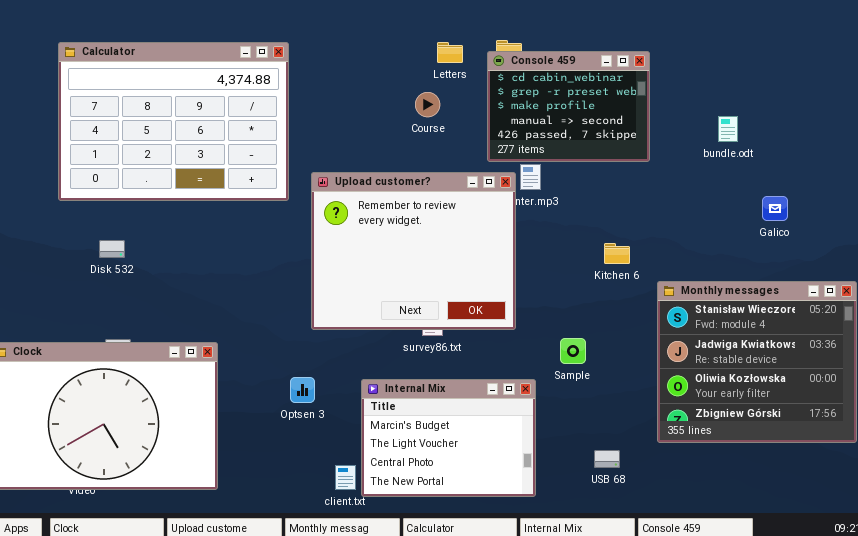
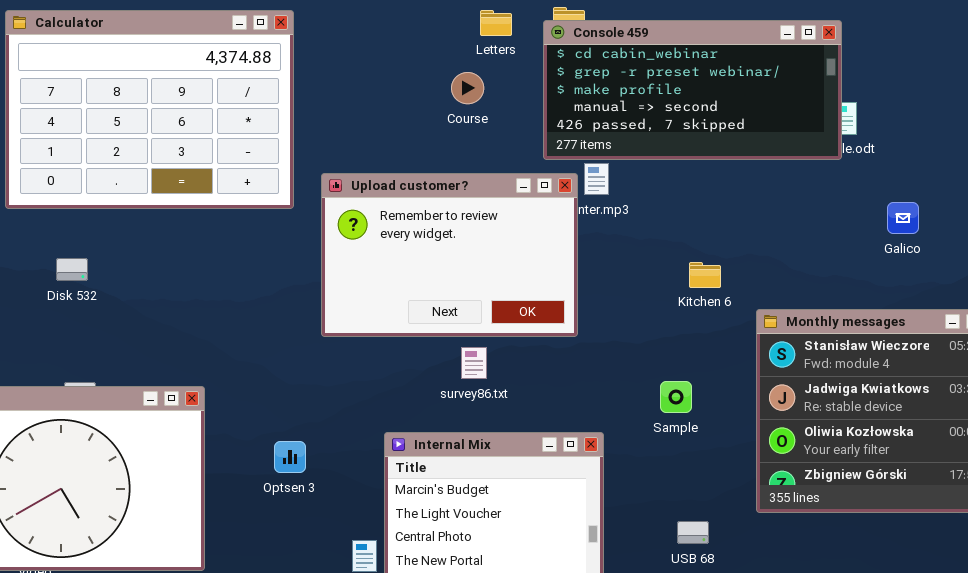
Console 459: [487,51,650,162] -> [543,20,842,160], resized
Upload customer?: [311,172,516,330] -> [321,173,578,337], resized
Sample: [560,338,586,364] -> [660,381,692,413], moved
Optsen 3: [290,377,315,403] -> [274,441,306,473], moved

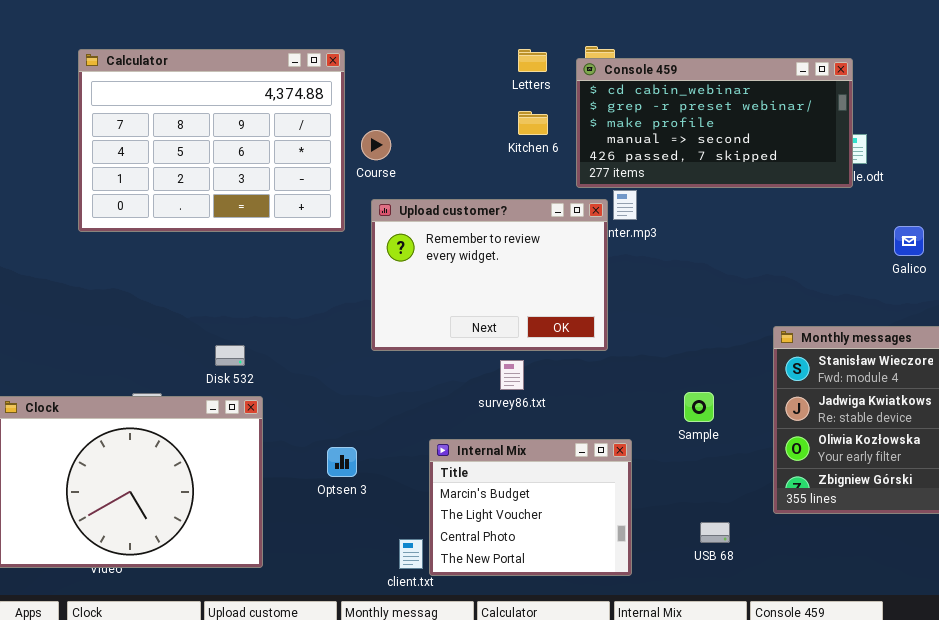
Course: [451,72,484,104] -> [361,130,391,160], moved
Disk 532: [56,258,88,281] -> [215,345,245,366], moved
Kitchen 6: [689,262,721,288] -> [518,111,548,135], moved

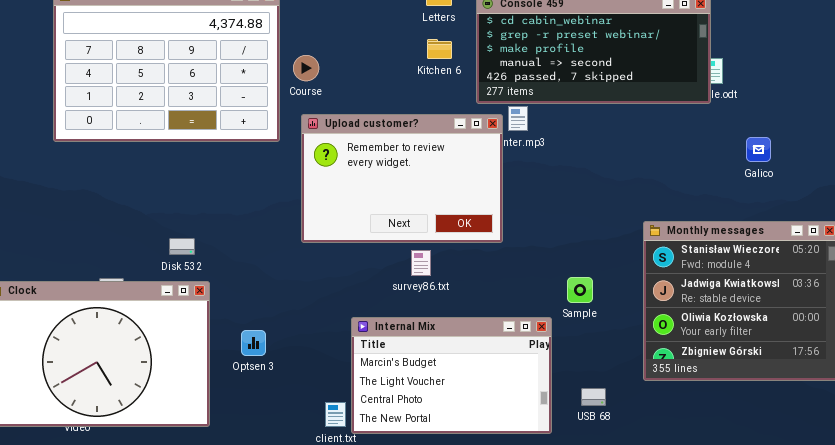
Internal Mix: [429,439,632,576] -> [351,317,552,434], resized
Optsen 3: [327,447,357,477] -> [241,330,266,356], moved

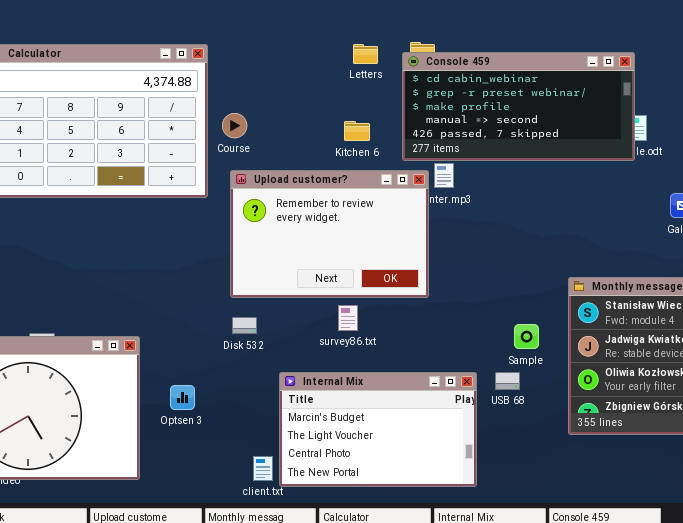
Kitchen 6: [427,39,452,59] -> [344,121,370,141], moved
Disk 532: [169,238,195,255] -> [232,317,257,334], moved
Sample: [567,277,593,303] -> [514,324,539,349], moved
USB 68: [581,388,606,406] -> [495,372,520,390], moved

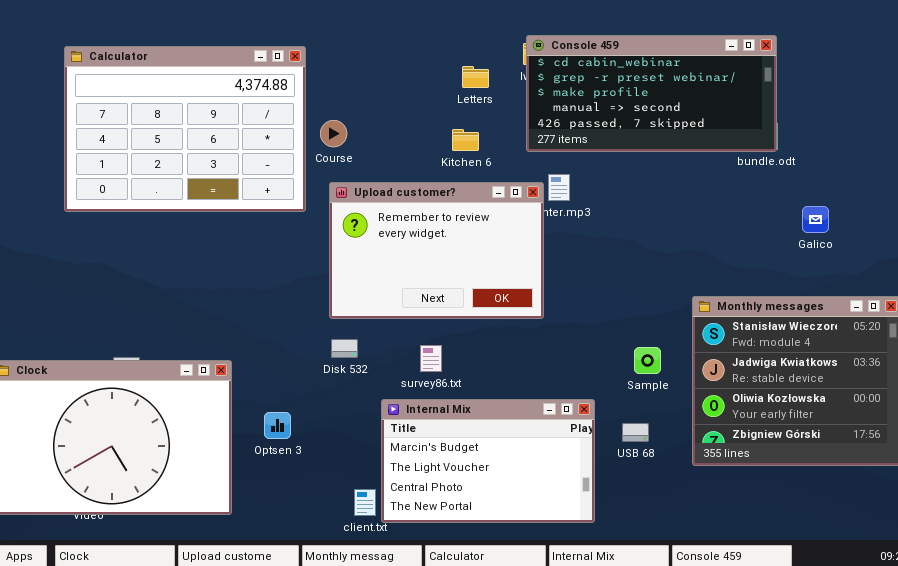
Letters: [353,44,378,64] -> [462,66,489,88], moved
Console 459: [402,52,635,161] -> [526,35,777,152], moved
survey86.txt: [338,305,358,331] -> [420,345,442,372], moved
USB 68: [495,372,520,390] -> [622,423,649,442], moved

